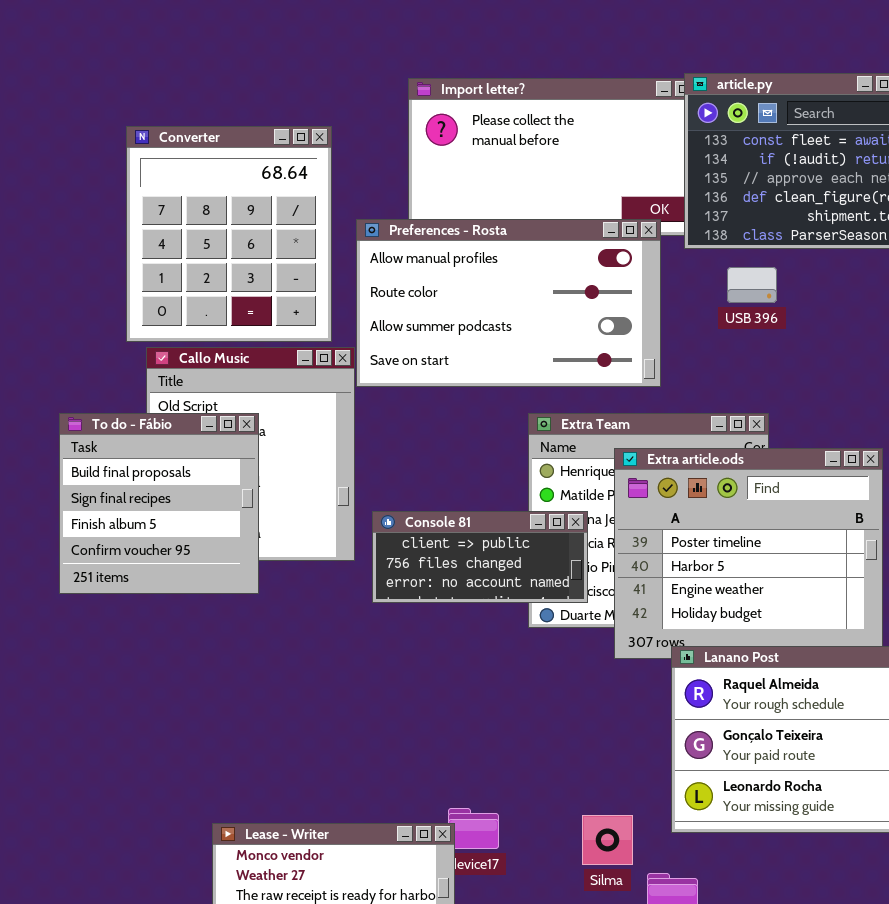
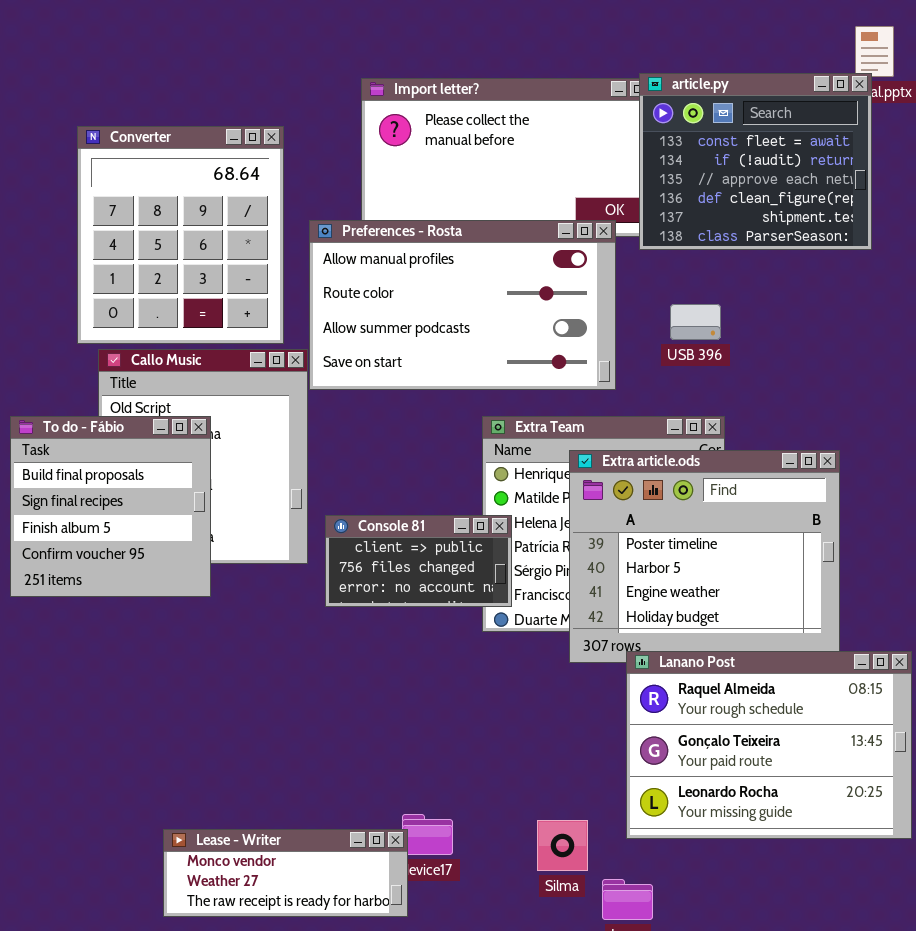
USB 396: [727,267,777,303] -> [670,304,721,340], moved
Console 81: [372,511,588,603] -> [325,515,512,607], resized

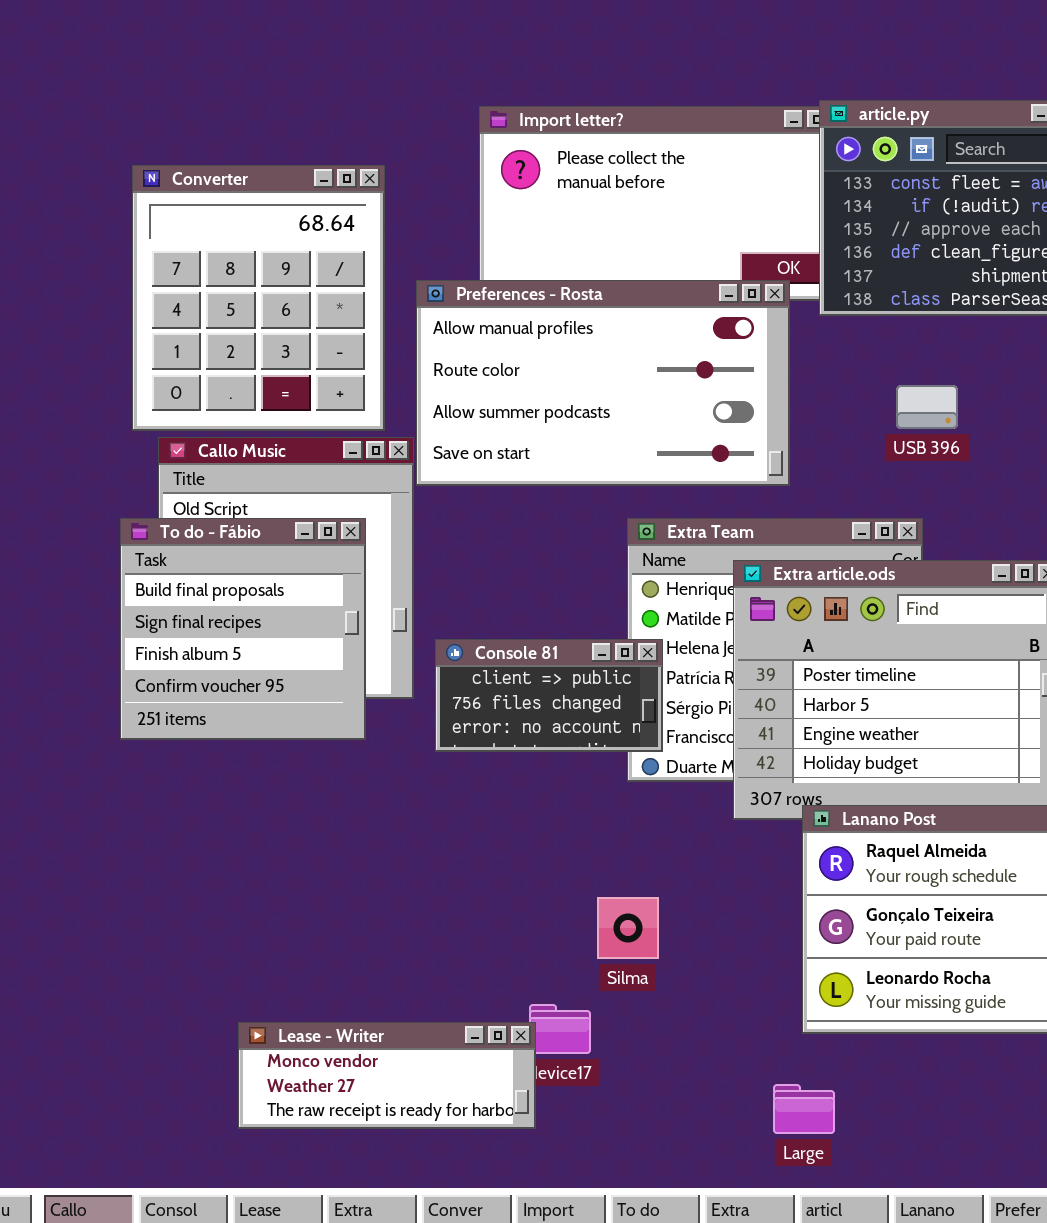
USB 396: [670,304,721,340] -> [896,385,958,429], moved
To do - Fábio: [10,416,211,597] -> [120,518,366,740], moved
Silma: [537,820,588,871] -> [597,897,659,959], moved

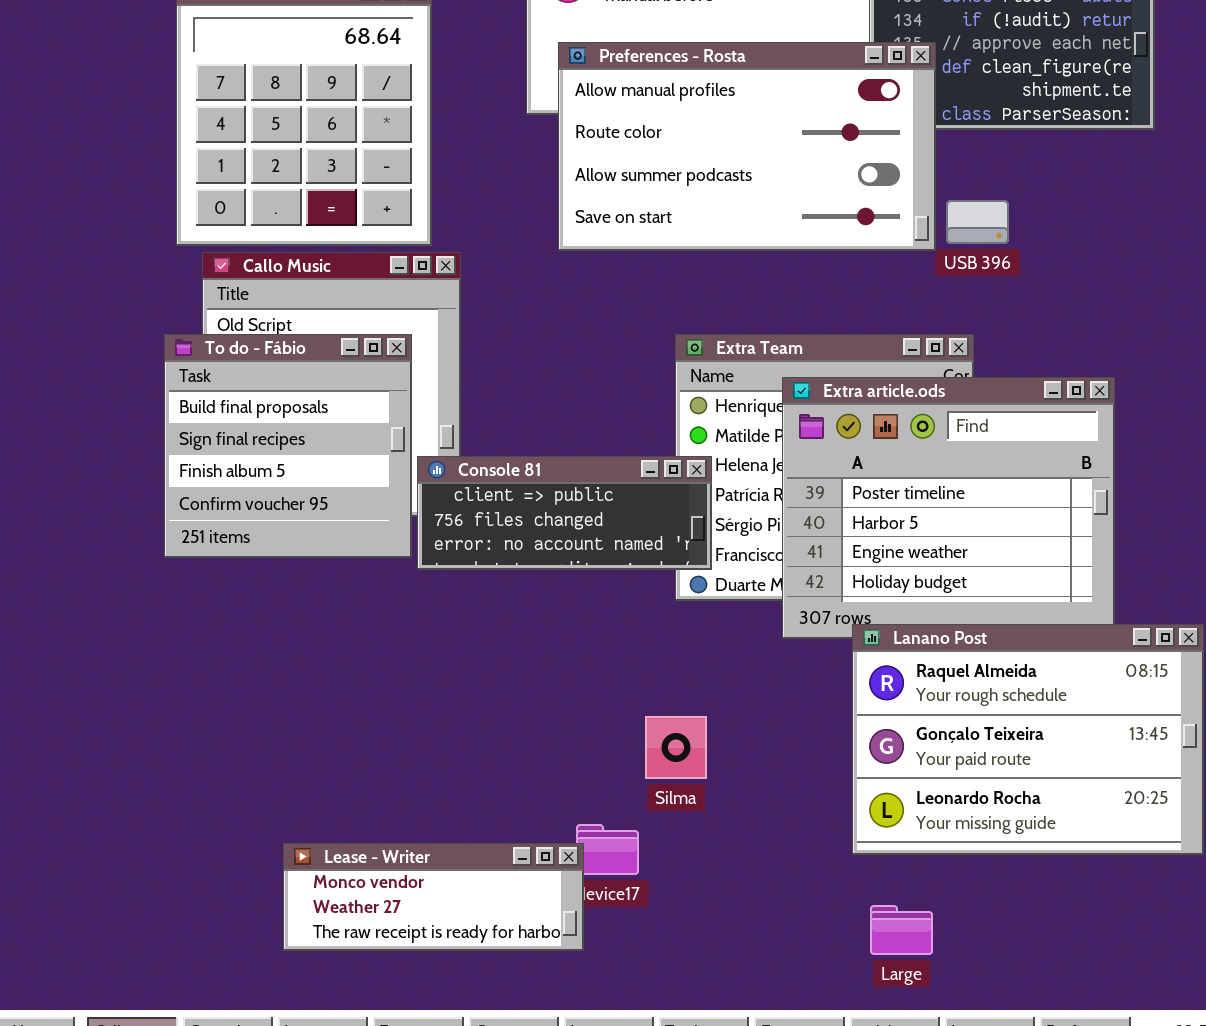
Preferences - Rosta: [416,280,790,486] -> [558,42,936,251], moved
Console 81: [435,639,663,752] -> [417,456,712,570], resized
Large: [773,1084,835,1134] -> [870,905,933,955], moved

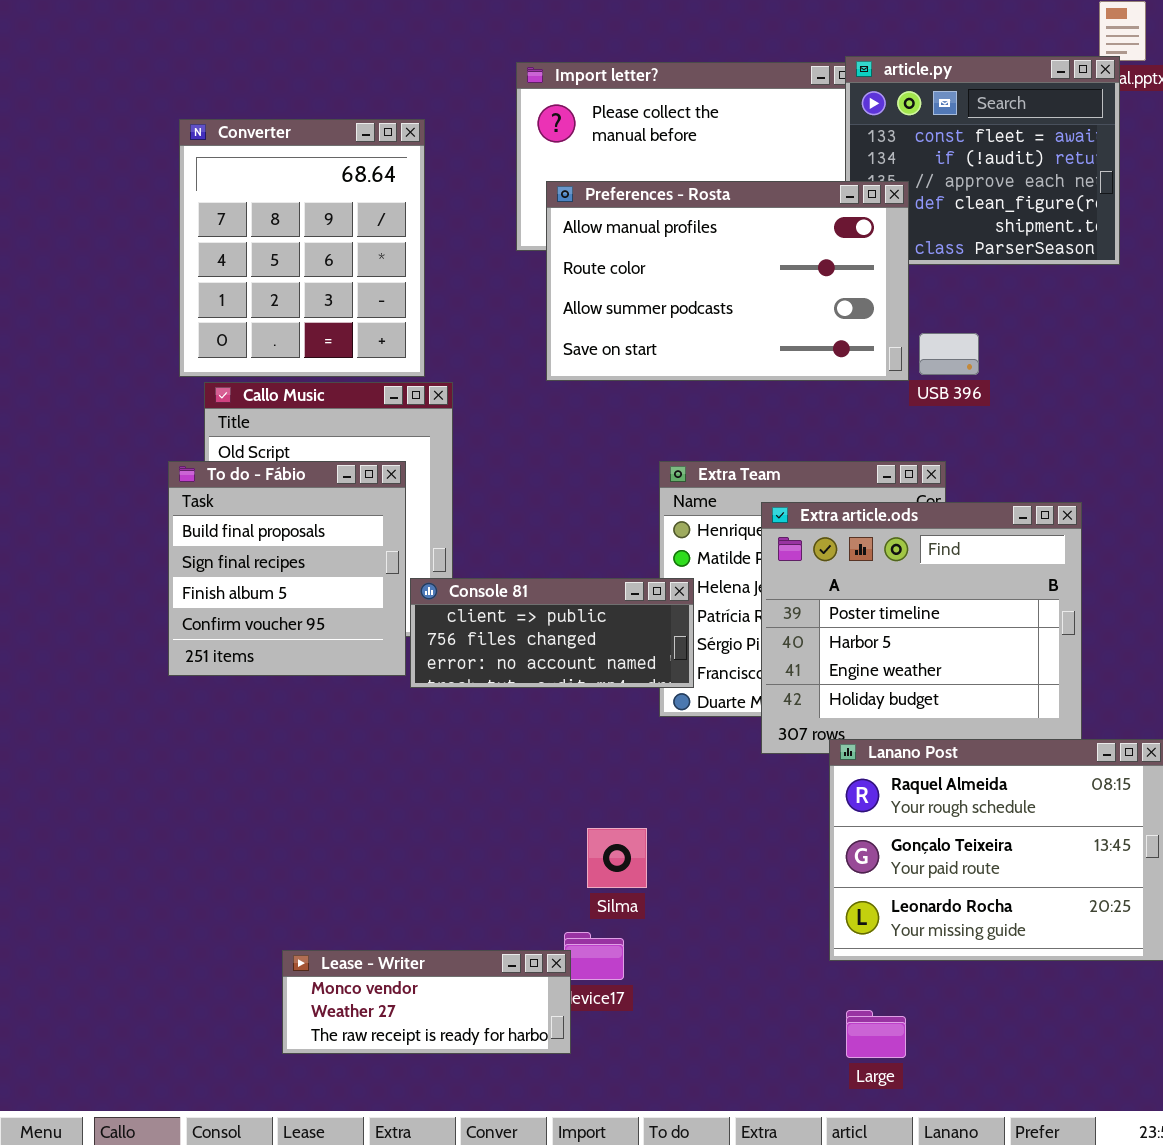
Silma: [645,716,707,779] -> [587,828,647,888], moved

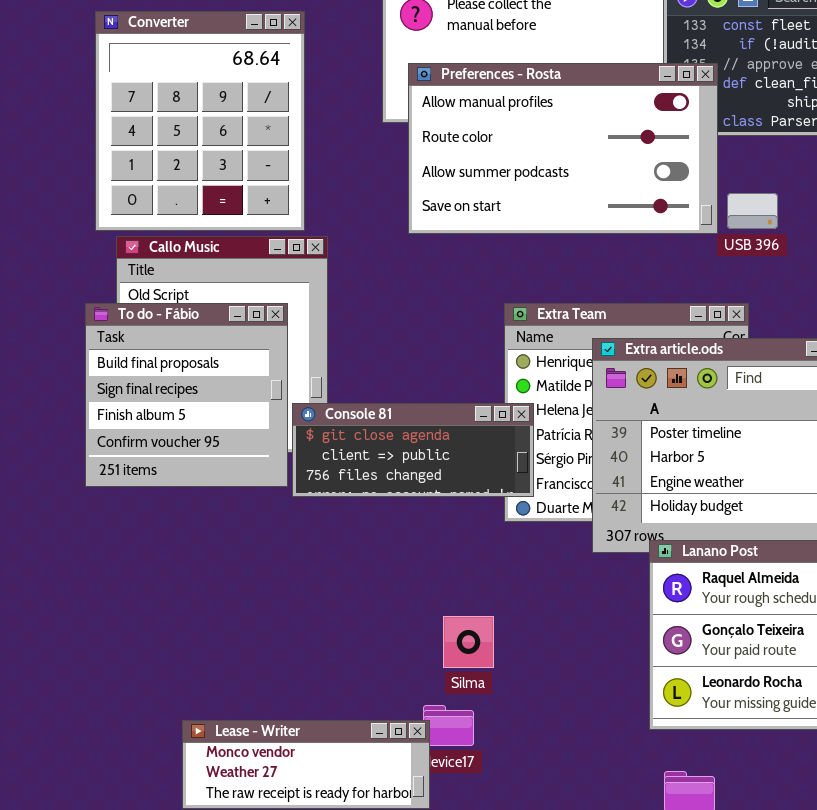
Console 81: [410,578,694,688] -> [292,403,534,497], scrolled up 1 row

